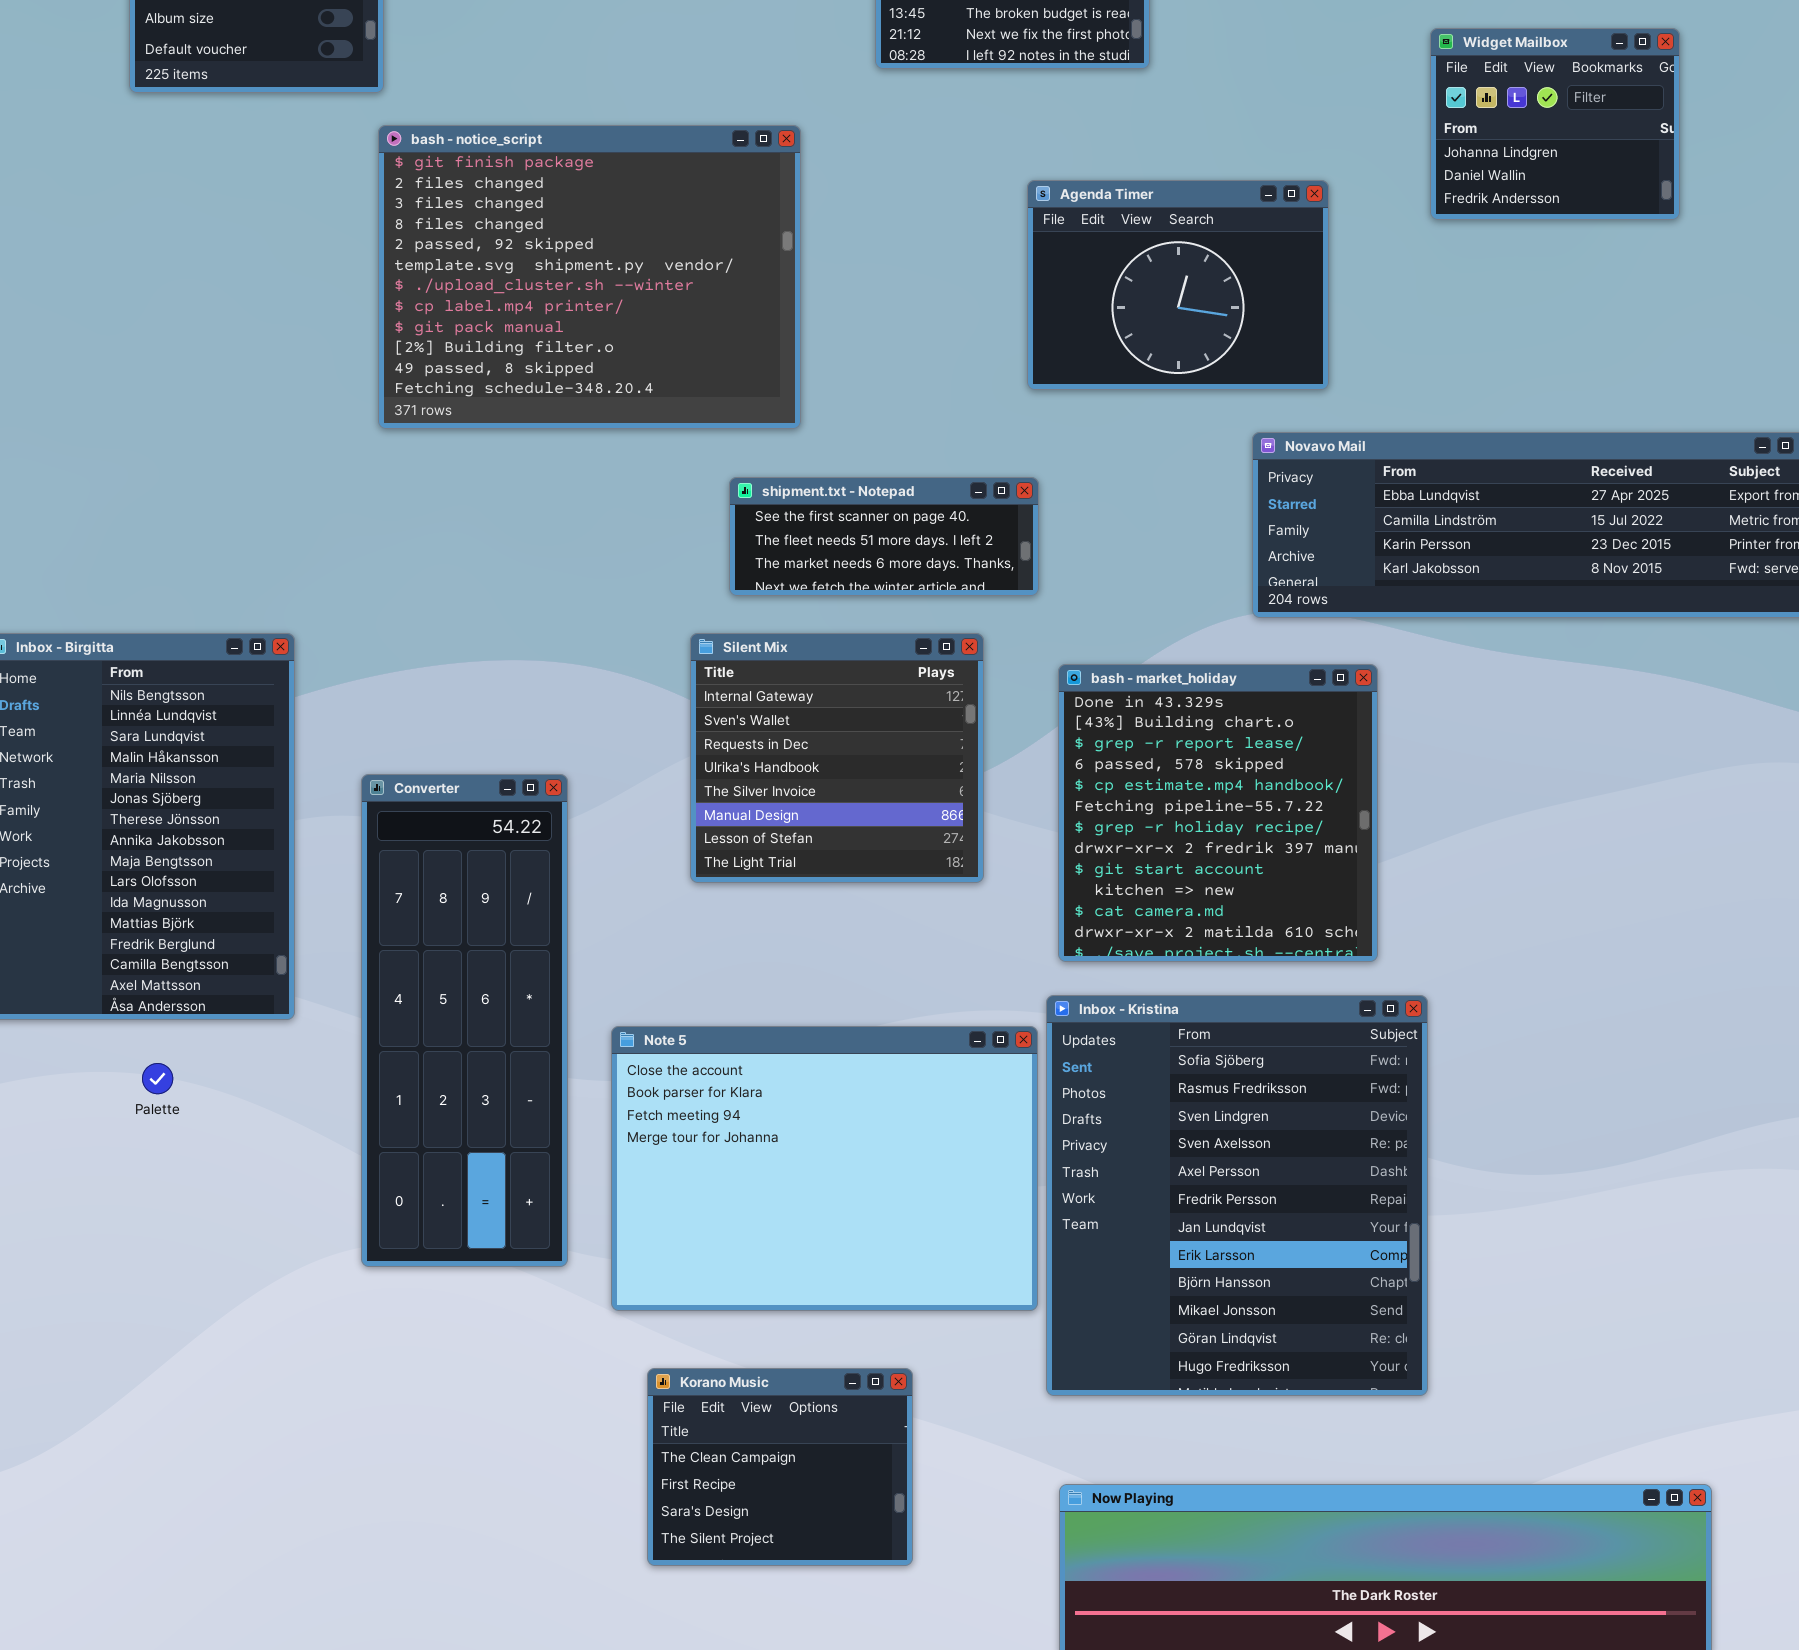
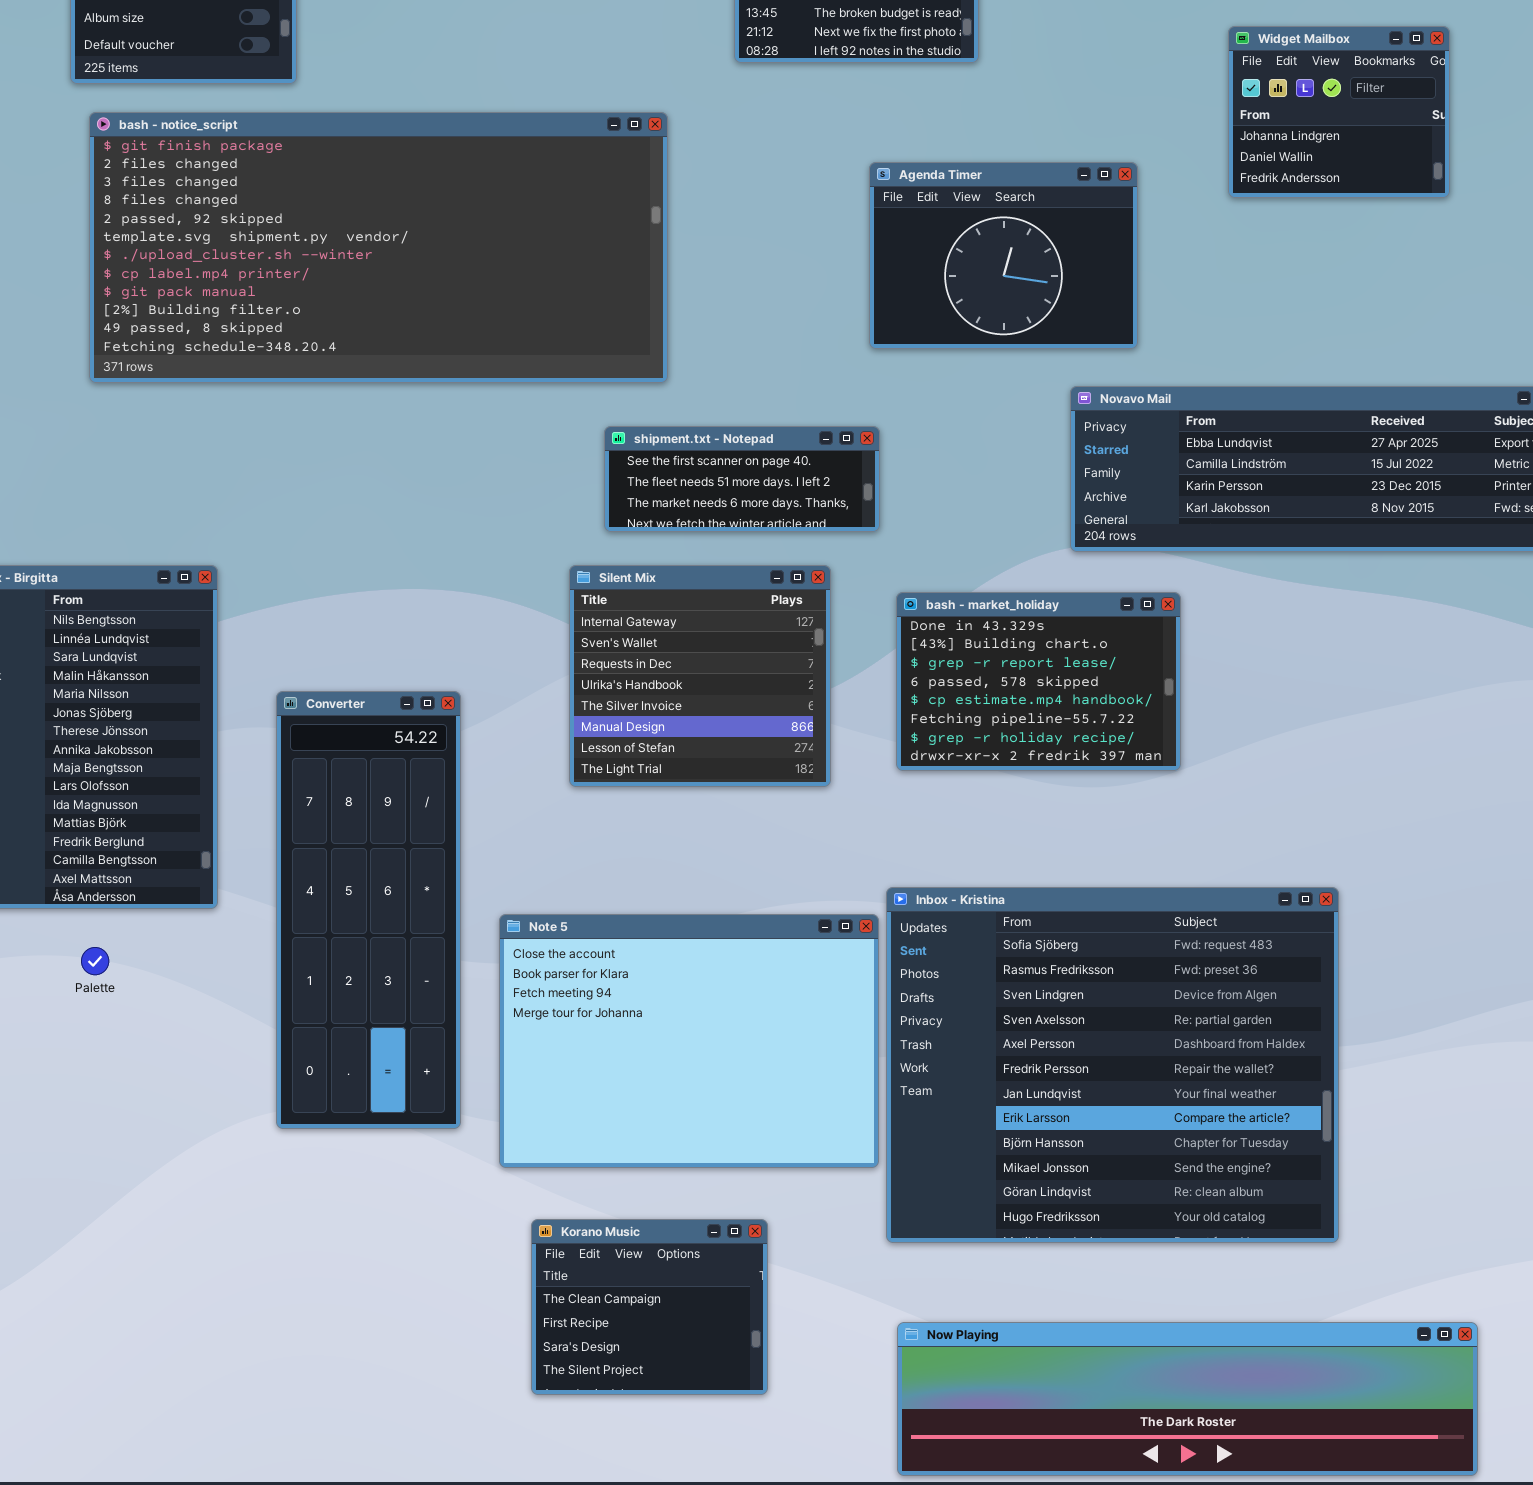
bash - notice_script: [378,125,801,429] -> [89,112,668,383], resized
bash - market_holiday: [1058,664,1378,962] -> [896,592,1181,771], resized
Inbox - Kristina: [1046,995,1428,1396] -> [886,887,1339,1243], resized

